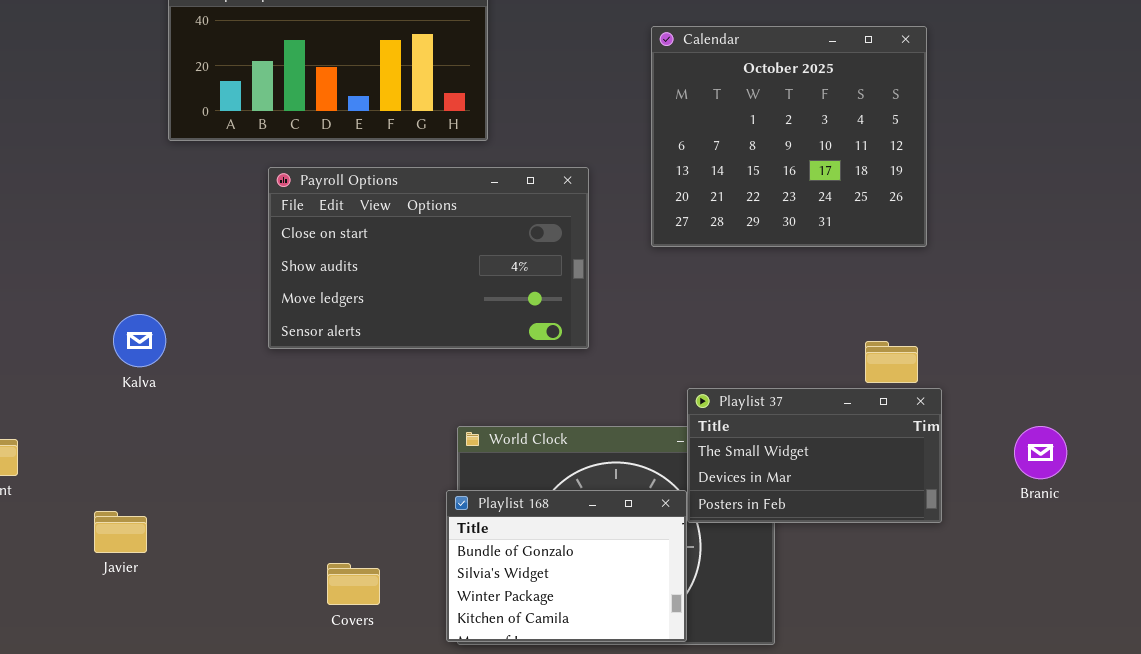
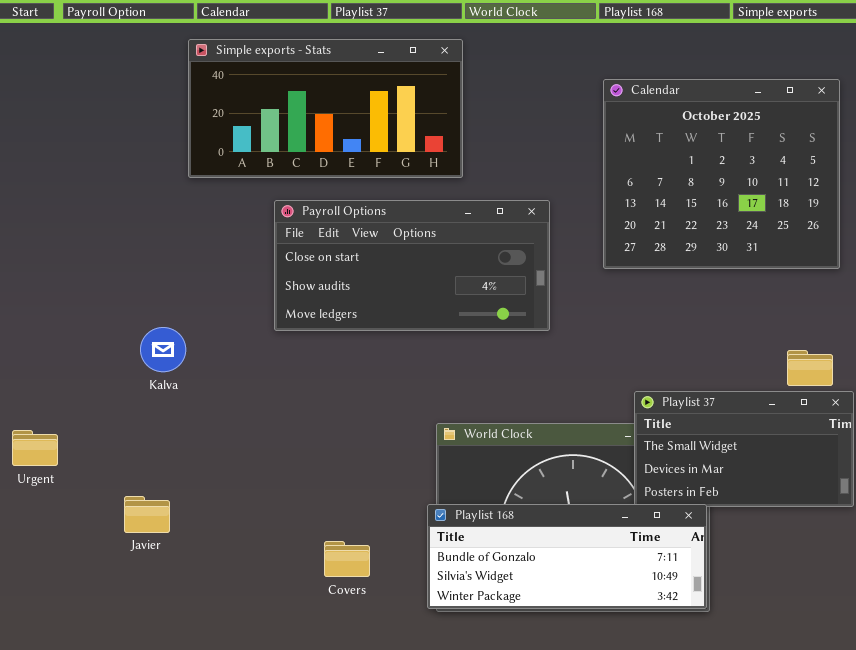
Payroll Options: [268,167,589,349] -> [274,200,550,331], resized
Playlist 168: [446,490,687,642] -> [427,504,707,609], resized

